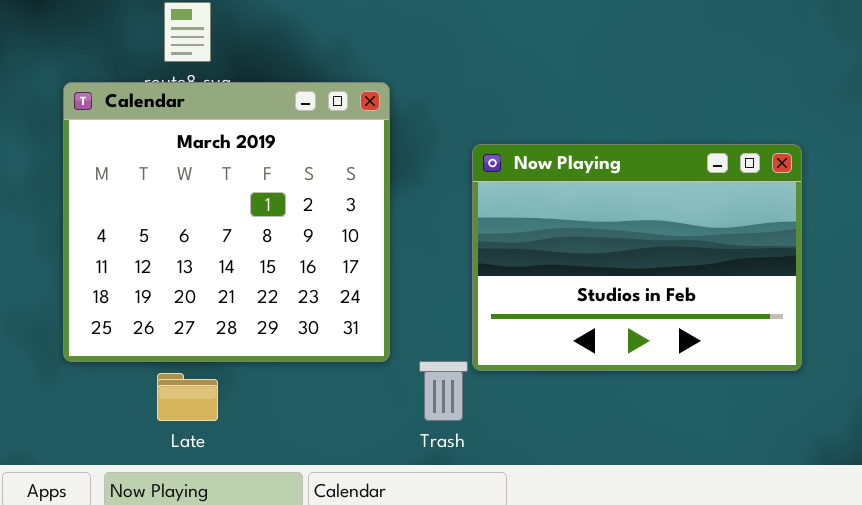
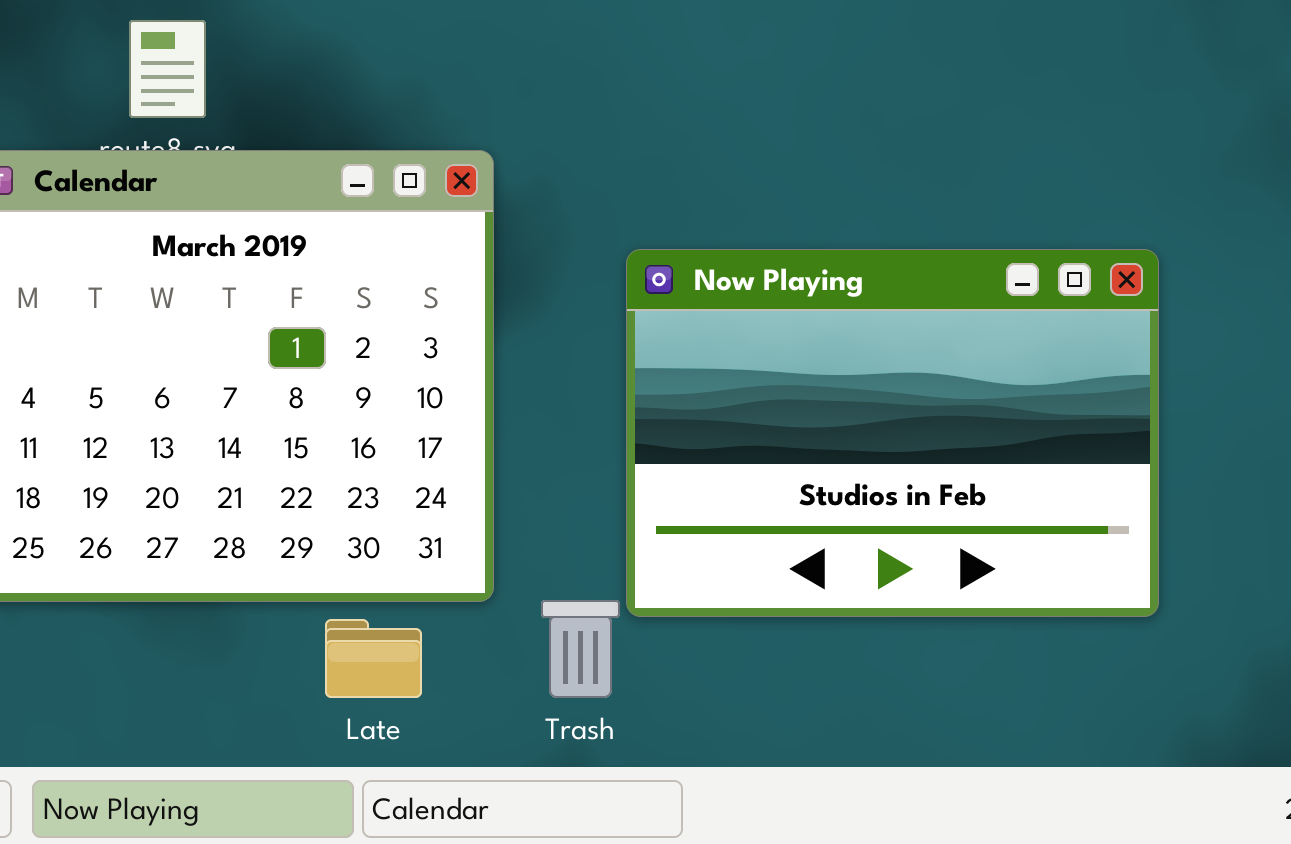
Late: [157,373,218,421] -> [325,619,422,698], moved

